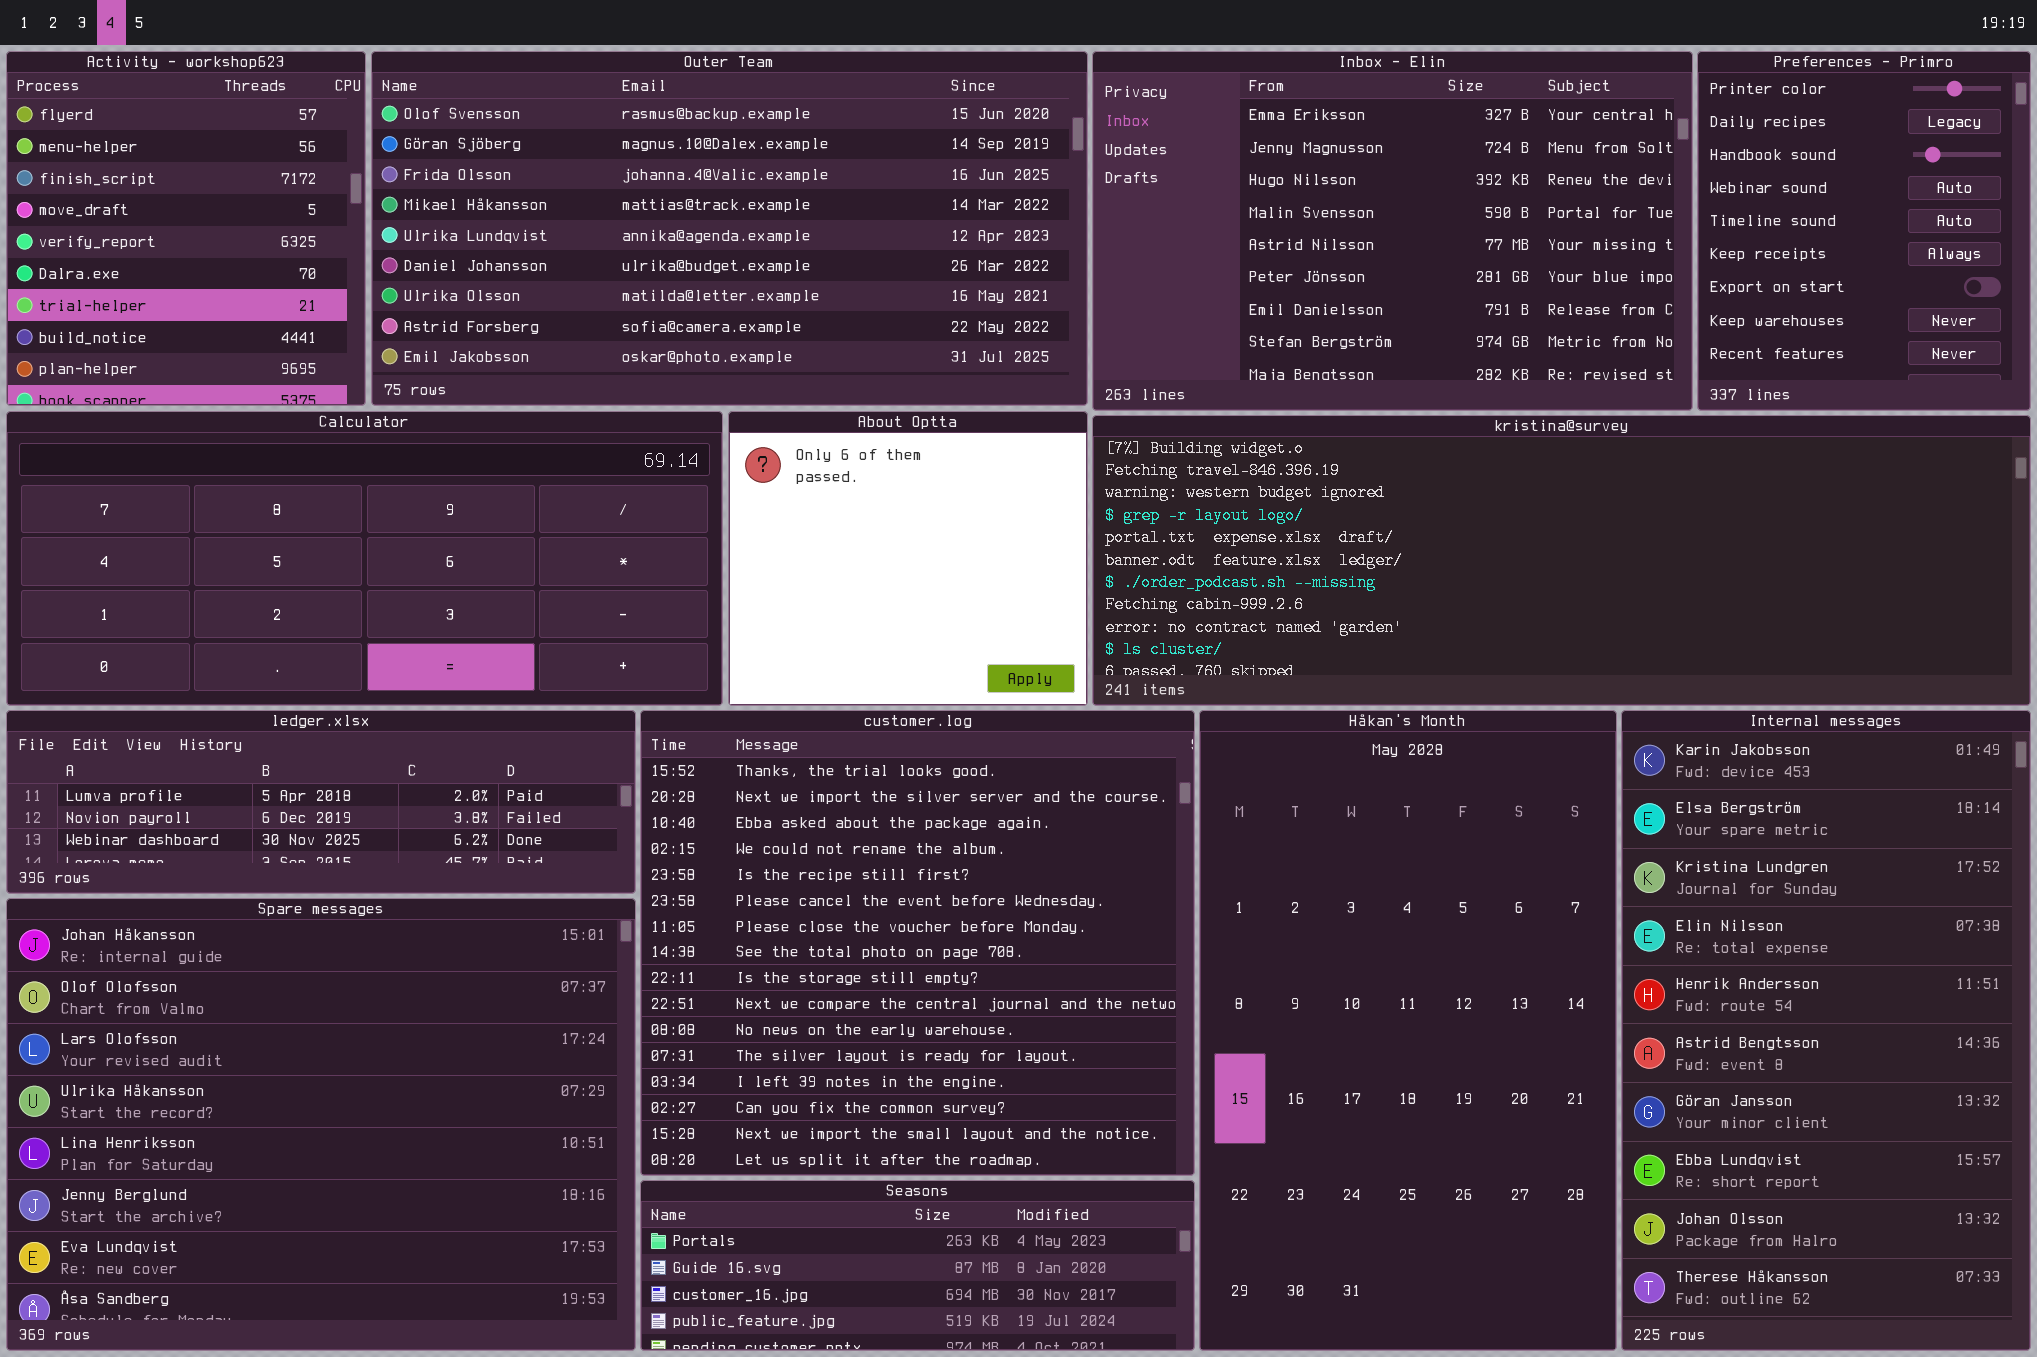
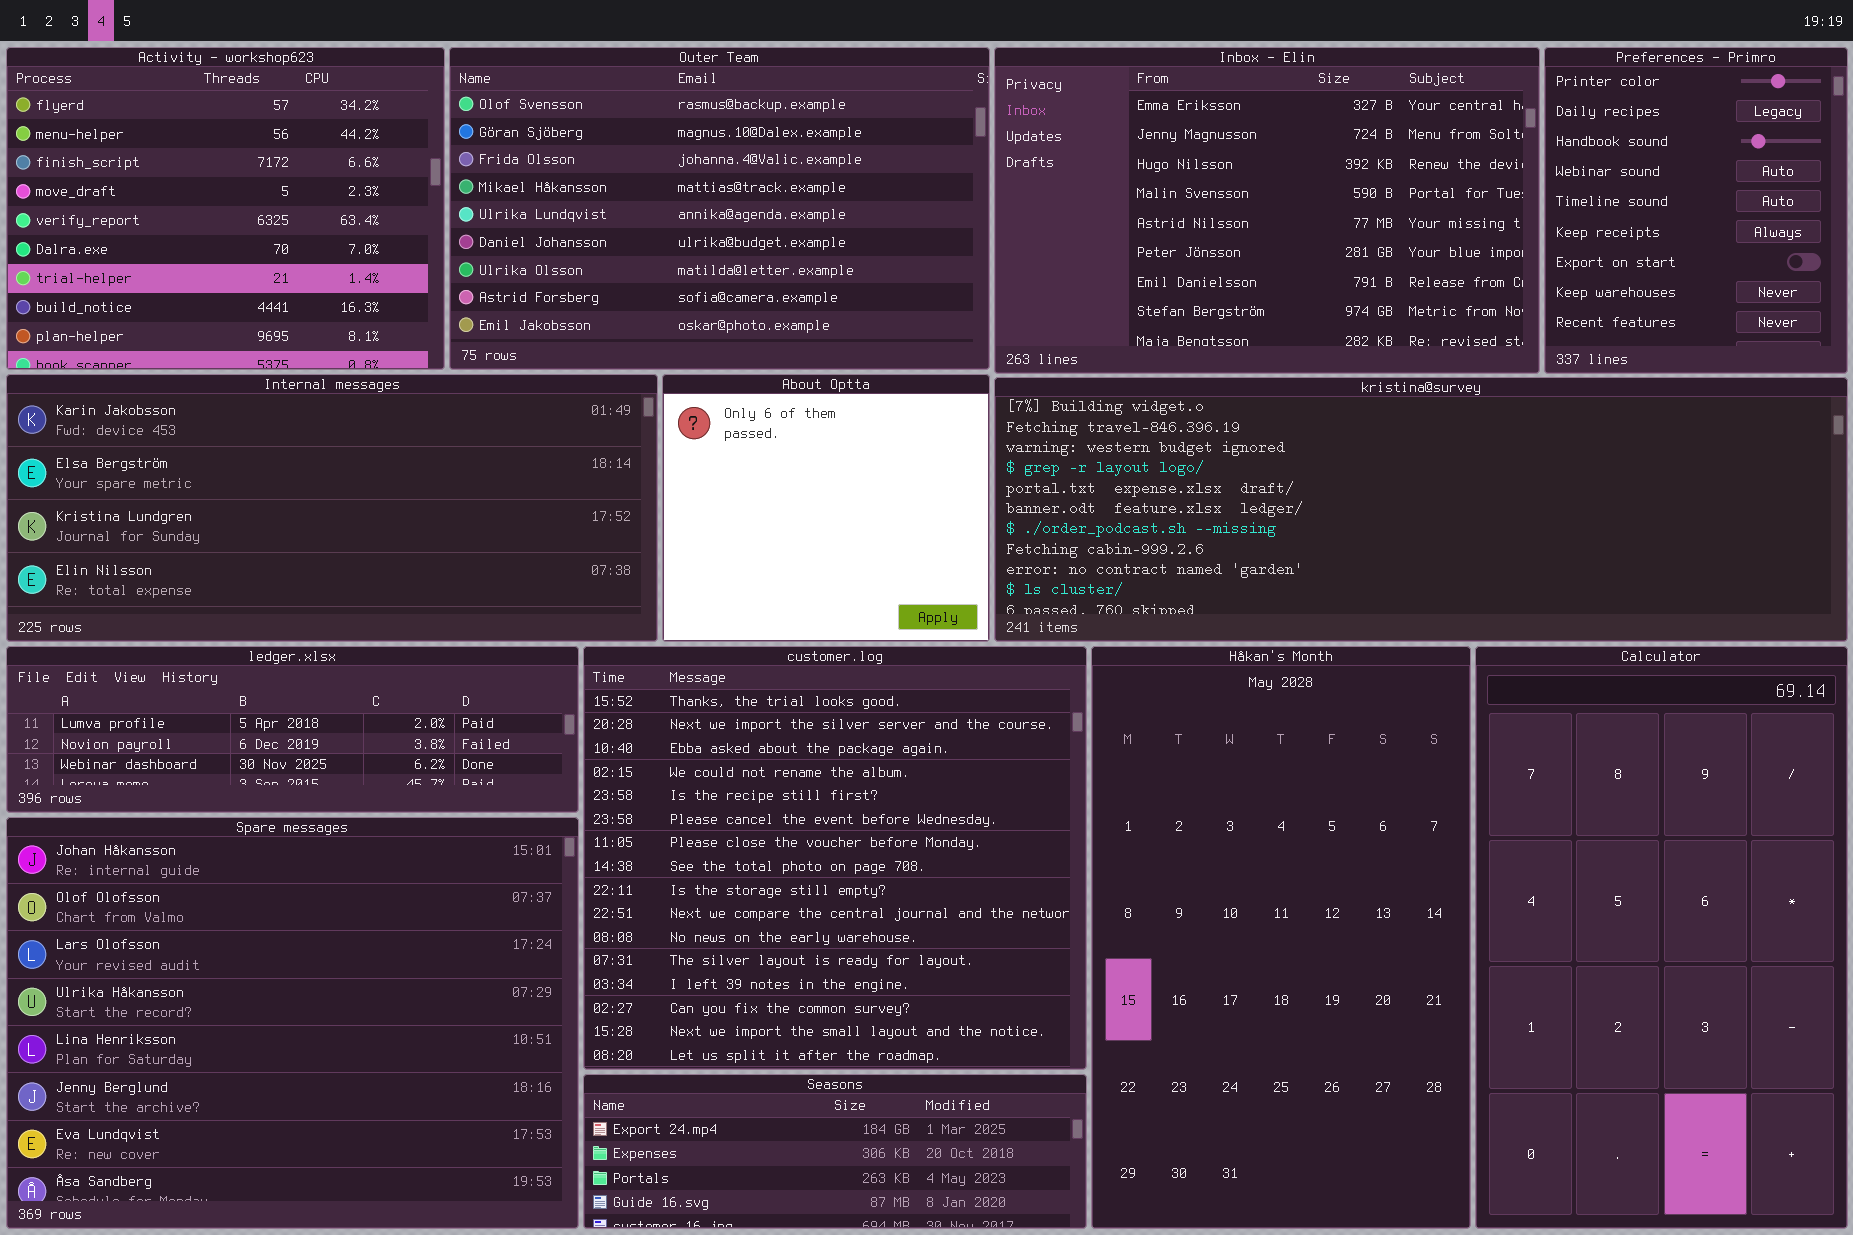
Activity - workshop623: [6,51,366,406] -> [6,47,445,370], resized
Outer Team: [371,51,1088,406] -> [449,47,990,370], resized
Calculator: [6,411,723,706] -> [1475,646,1848,1229], moved, resized
Internal messages: [1621,710,2031,1351] -> [6,374,658,642], moved, resized
Seasons: [640,1180,1195,1351] -> [583,1074,1087,1229], scrolled up 2 rows

